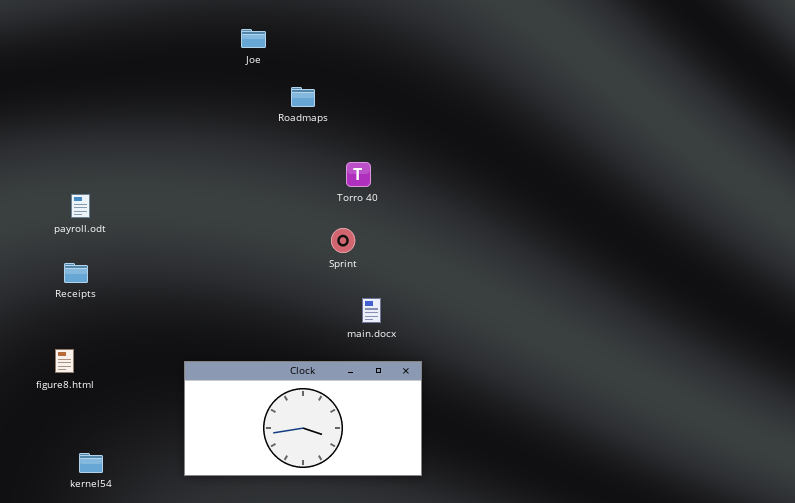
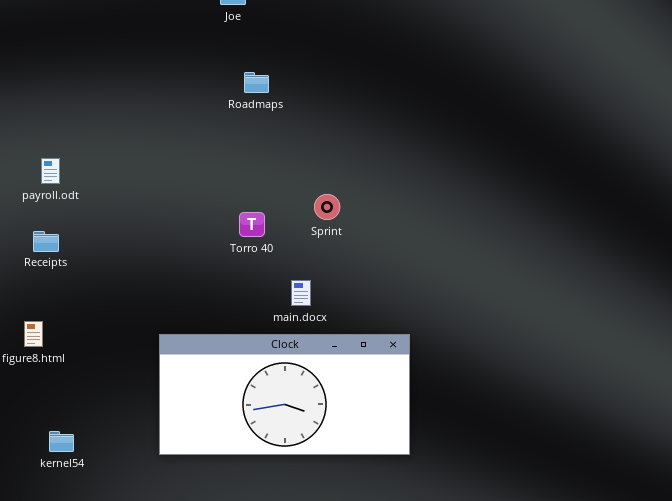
Roadmaps: [291,87,315,107] -> [244,72,269,93], moved
Torro 40: [346,162,371,187] -> [239,212,265,237], moved
main.docx: [362,298,381,323] -> [291,280,311,306], moved

